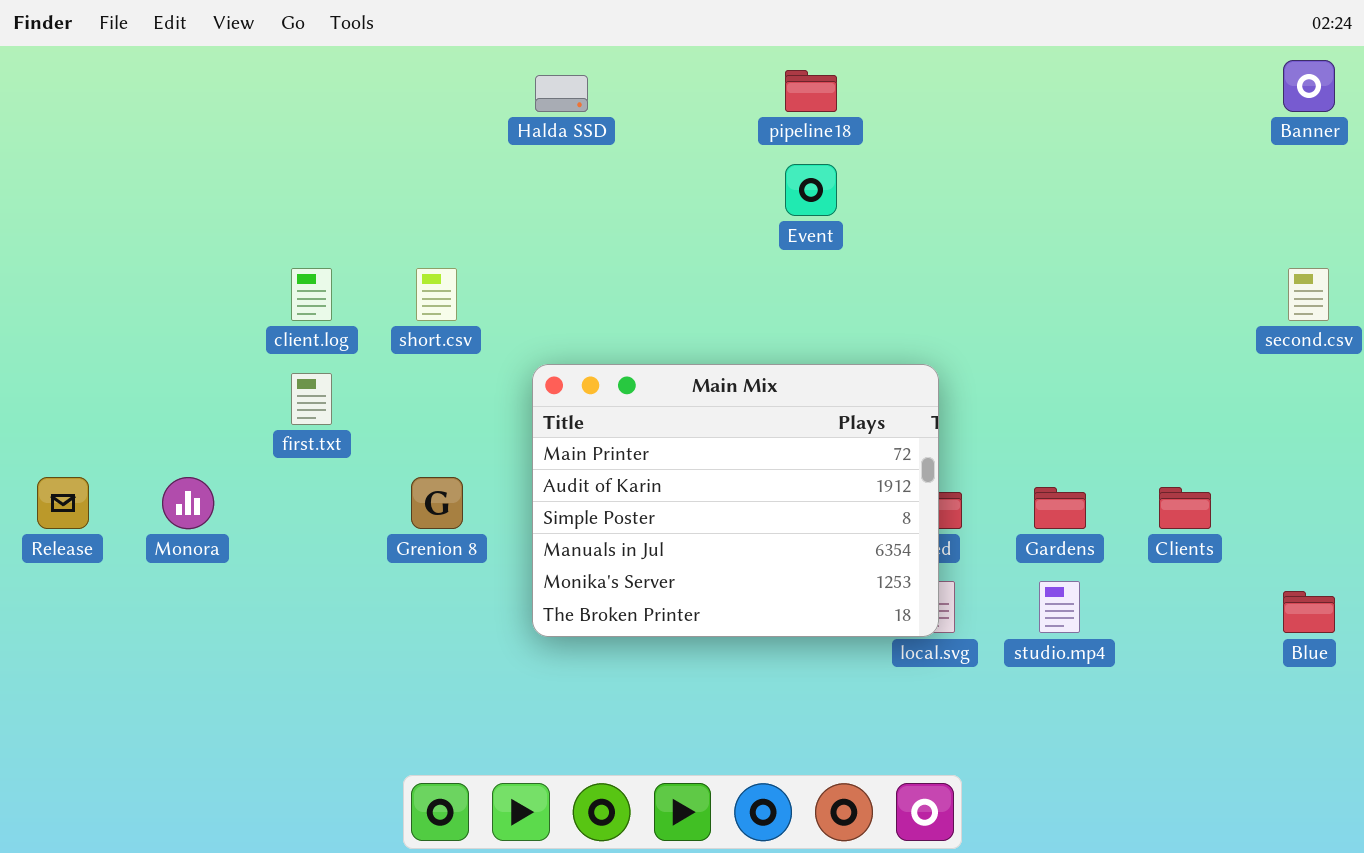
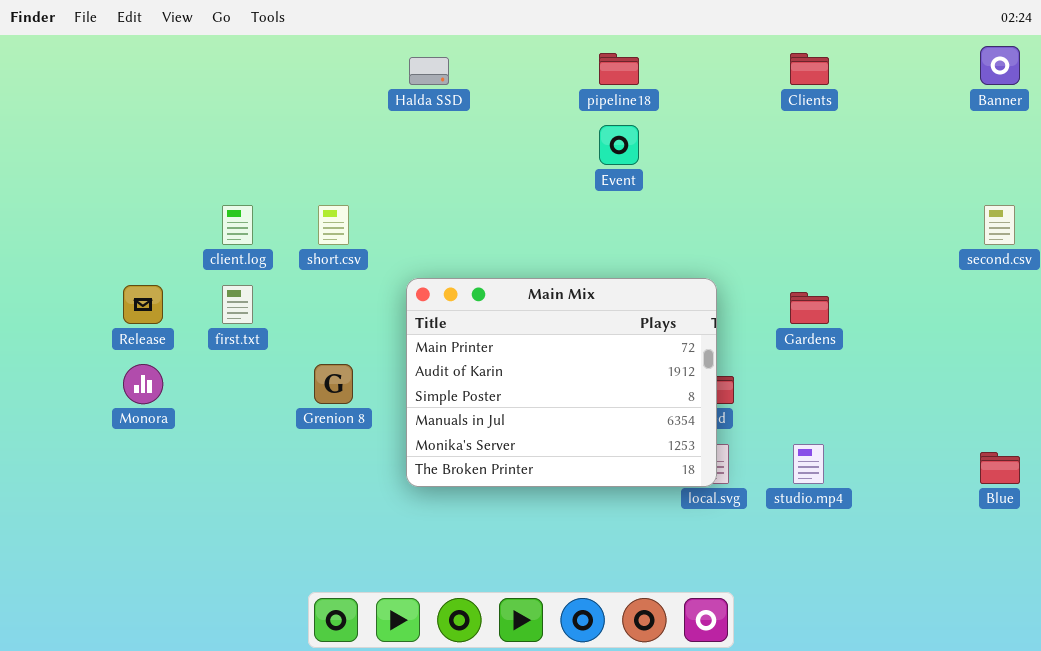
Release: [37,477,89,529] -> [123,285,163,324], moved
Gardens: [1034,487,1086,529] -> [790,292,829,324], moved
Clients: [1159,487,1211,529] -> [790,53,829,85], moved

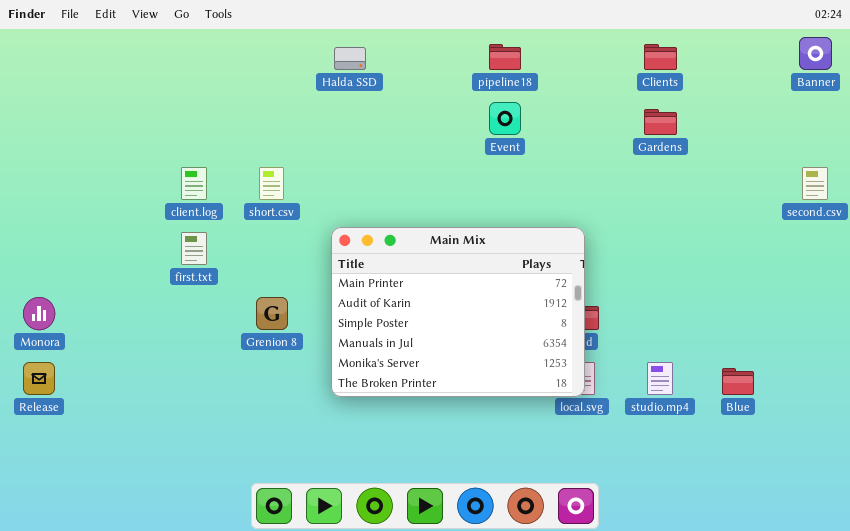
Release: [123,285,163,324] -> [23,362,55,395], moved
Gardens: [790,292,829,324] -> [644,109,677,135], moved
Monora: [123,364,163,404] -> [23,297,55,330], moved
Blue: [980,452,1020,484] -> [722,368,754,395], moved

